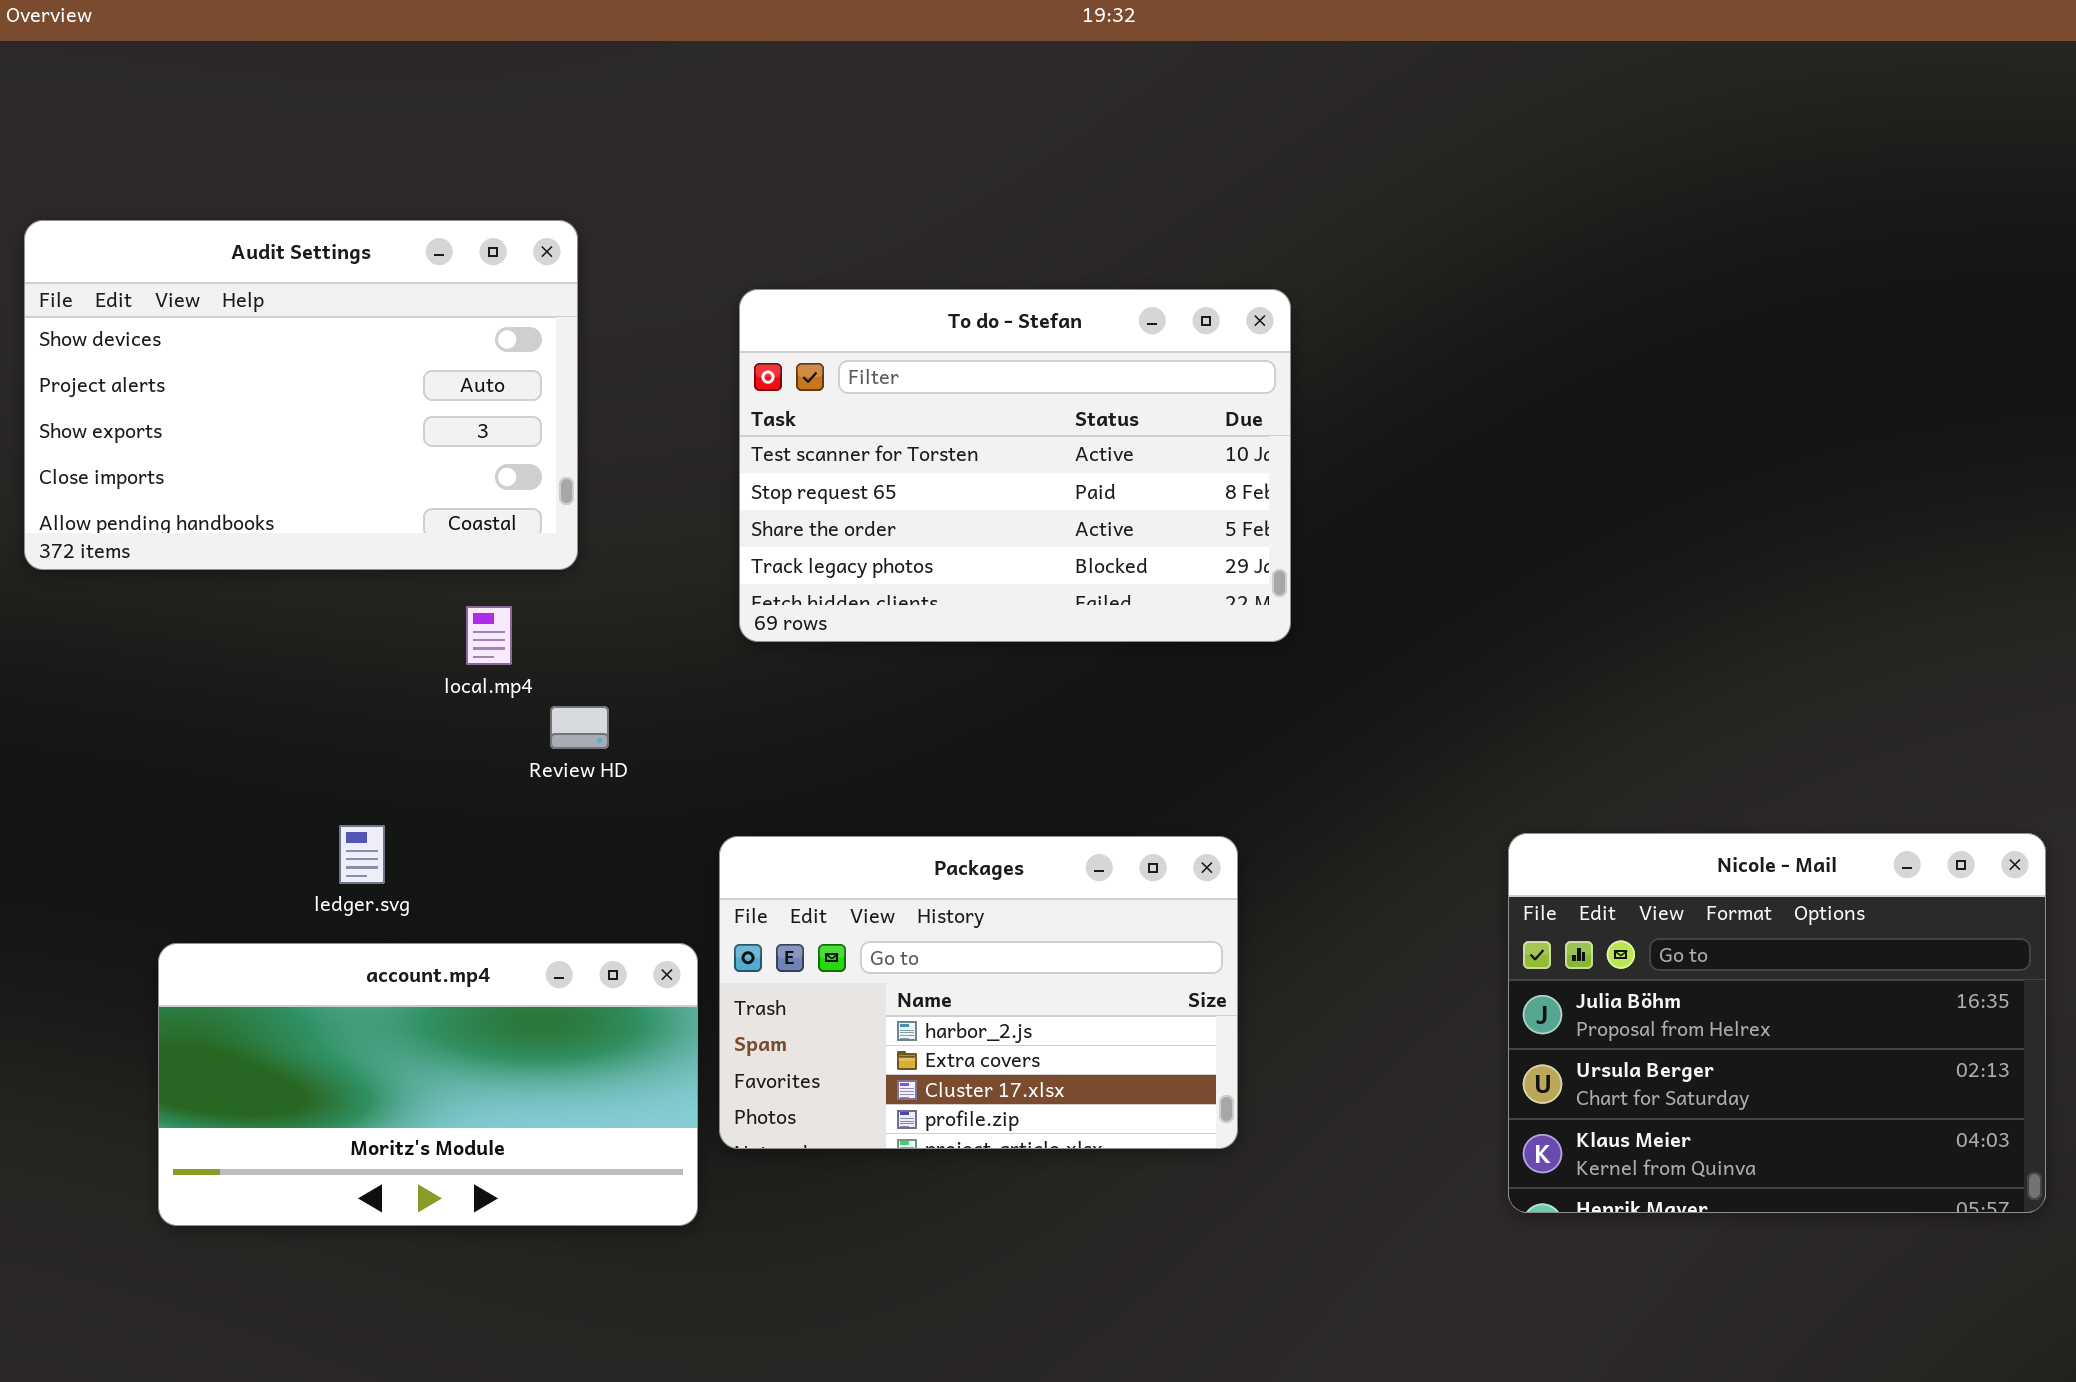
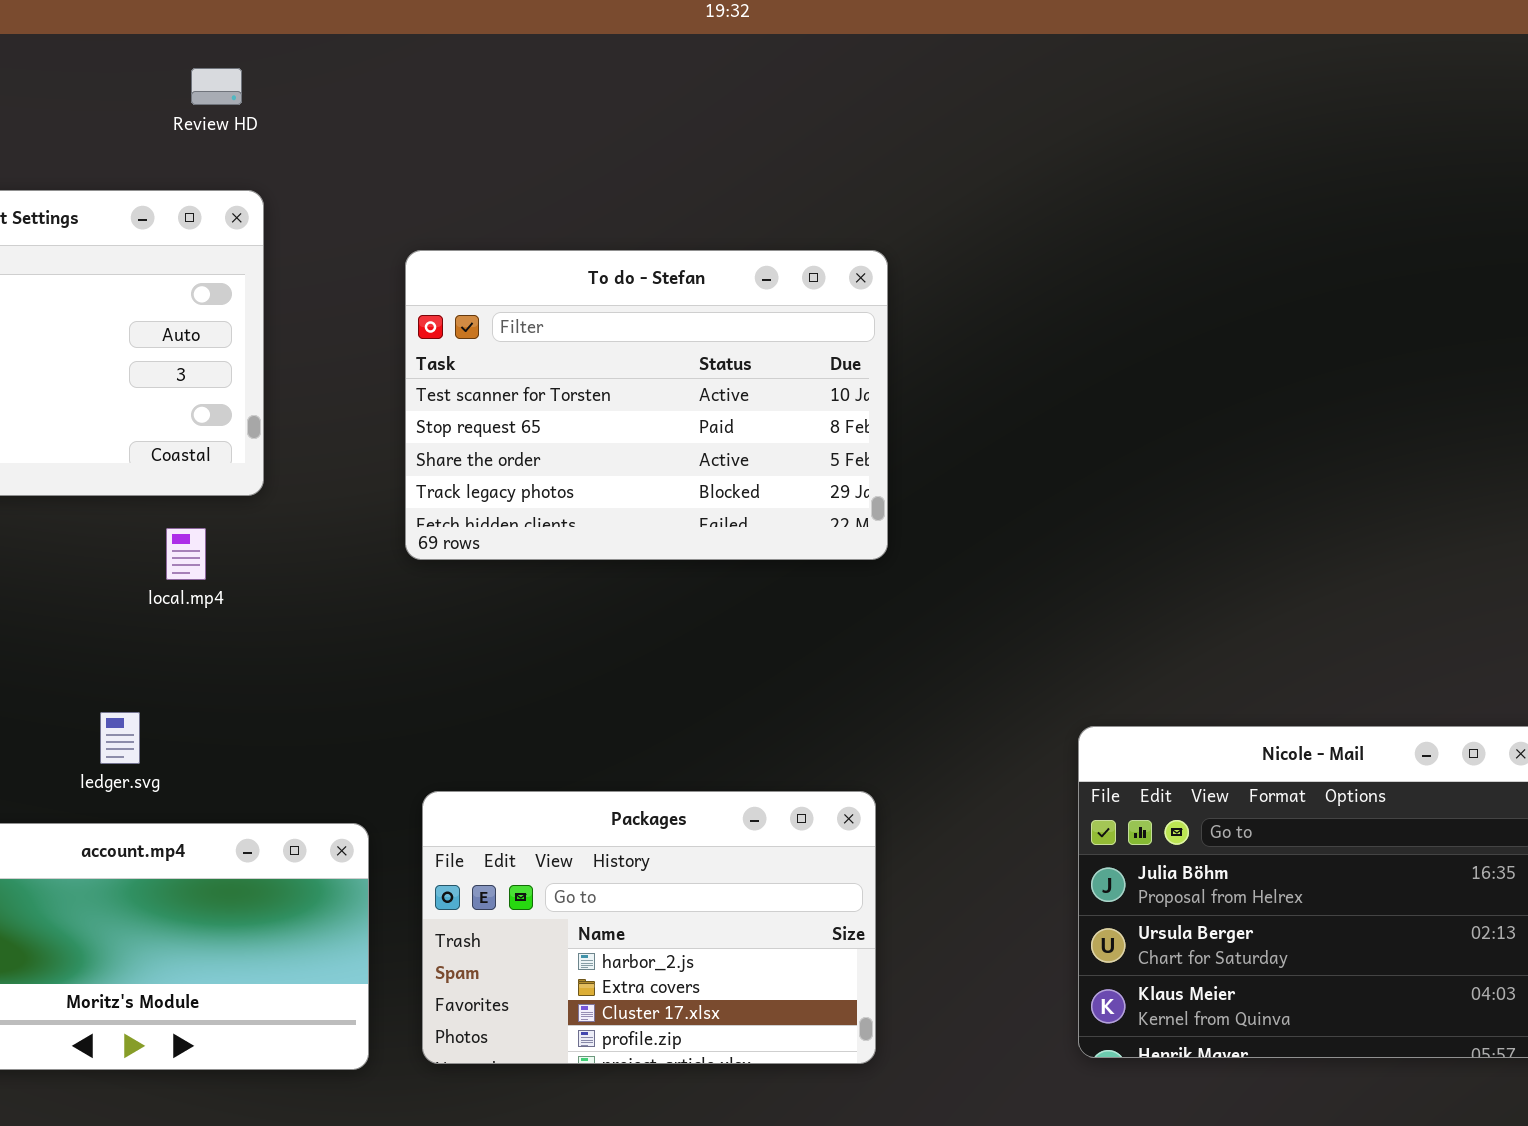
Review HD: [550,706,609,749] -> [191,68,242,105], moved
ledger.svg: [339,825,385,884] -> [100,712,140,764], moved
Packages: [719,836,1238,1149] -> [422,791,876,1064], moved

